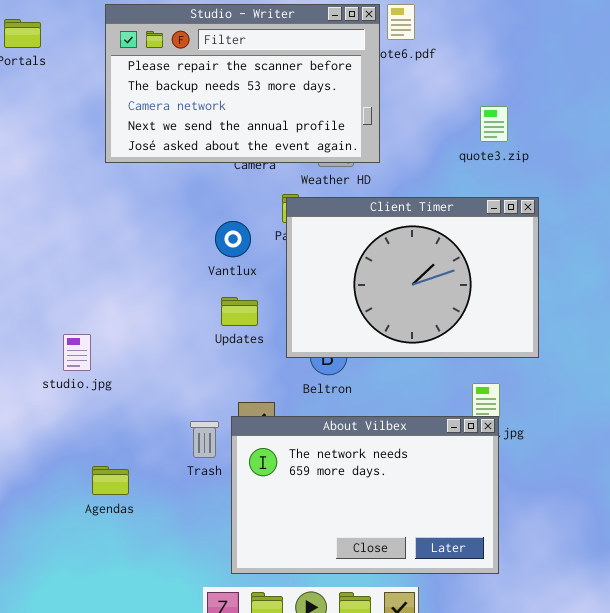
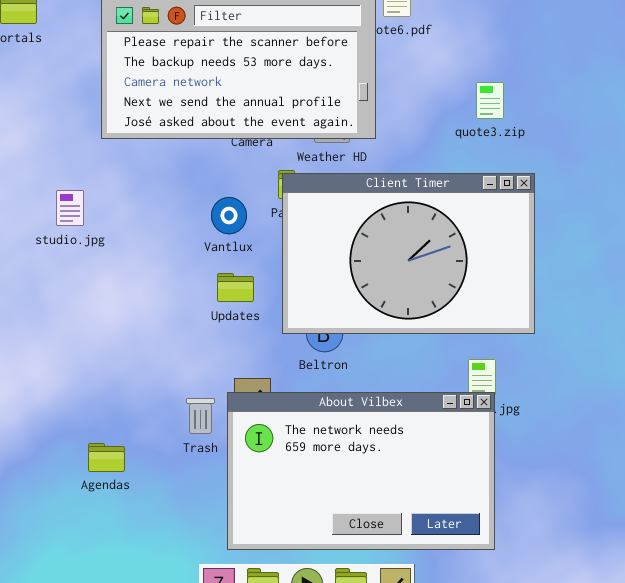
studio.jpg: [63,334,91,371] -> [56,190,84,226], moved

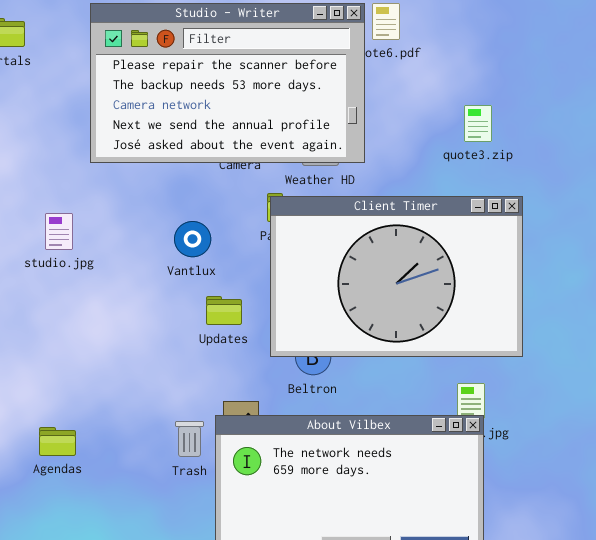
Vantlux: [211,197,247,234] -> [174,221,211,257], moved
Agendas: [88,443,125,472] -> [39,427,76,456], moved

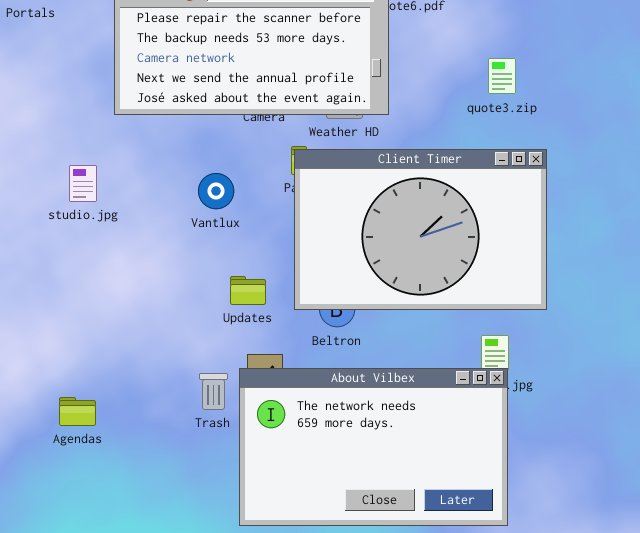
Updates: [206,296,242,325] -> [230,276,266,305], moved
Agendas: [39,427,76,456] -> [59,397,96,426], moved

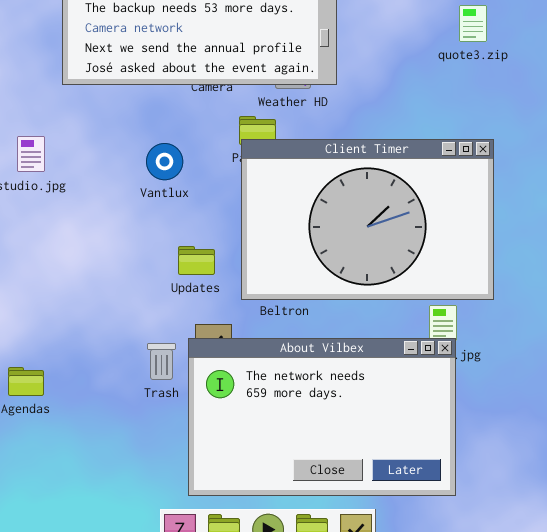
quote3.zip: [488,58,516,94] -> [459,5,487,42], moved
Client Timer: [294,149,547,310] -> [241,139,494,300], moved

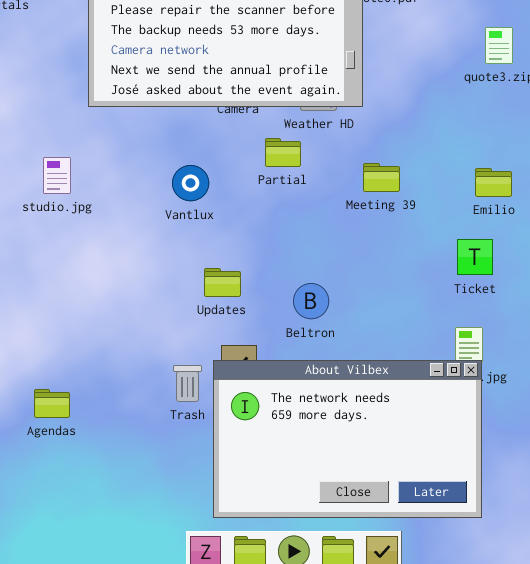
Client Timer: [241,139,494,300] -> none, closed

